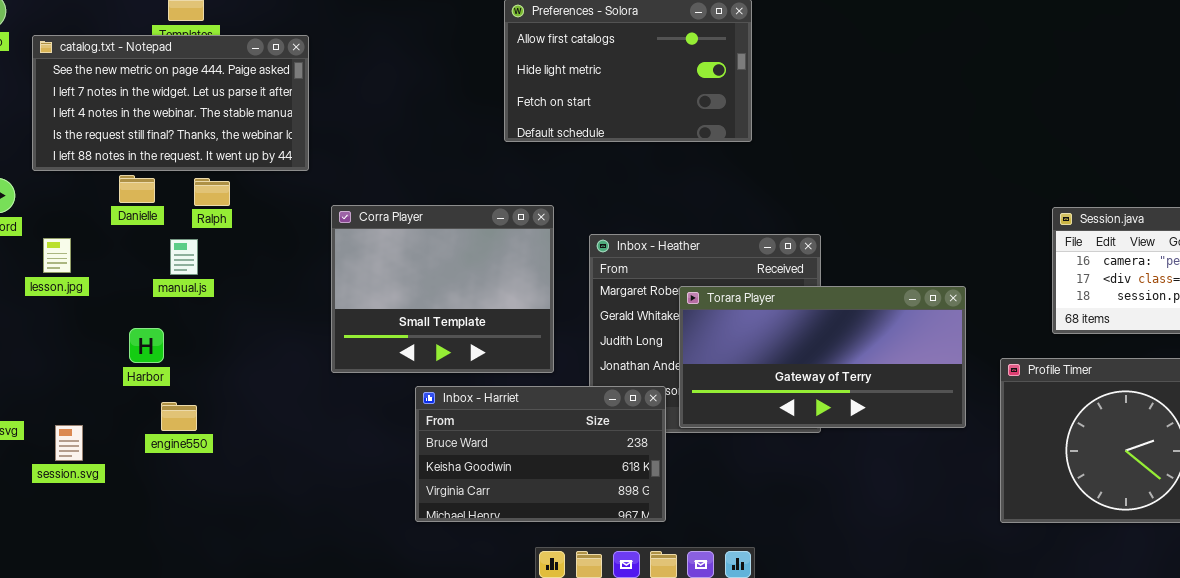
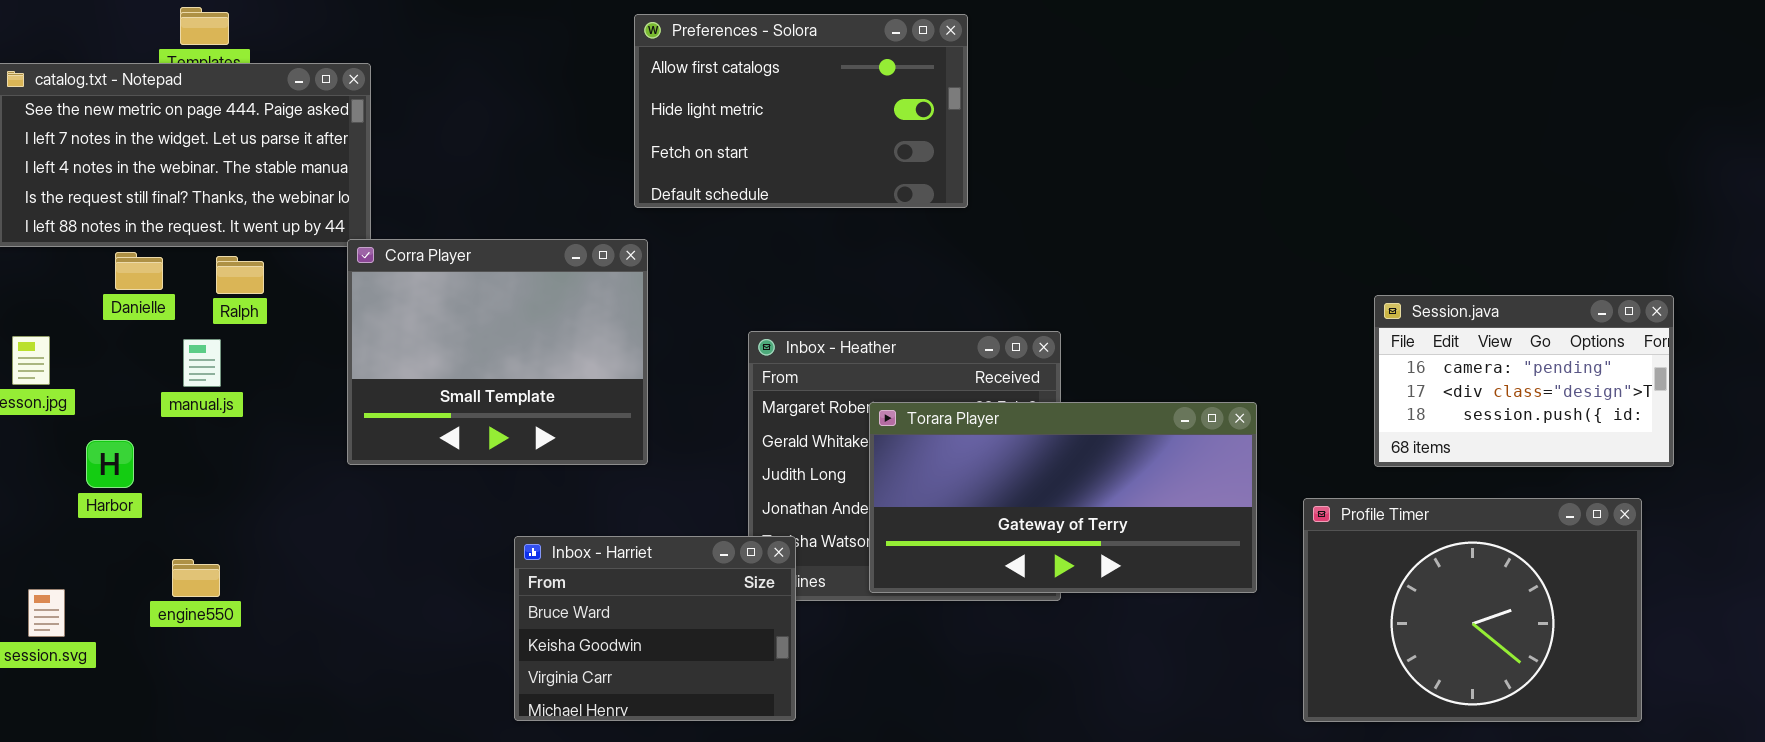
Corra Player: [331,205,554,373] -> [347,239,648,465], moved
Harbor: [129,328,164,363] -> [86,440,134,488], moved
Inbox - Harriet: [415,386,666,522] -> [514,536,796,721], resized

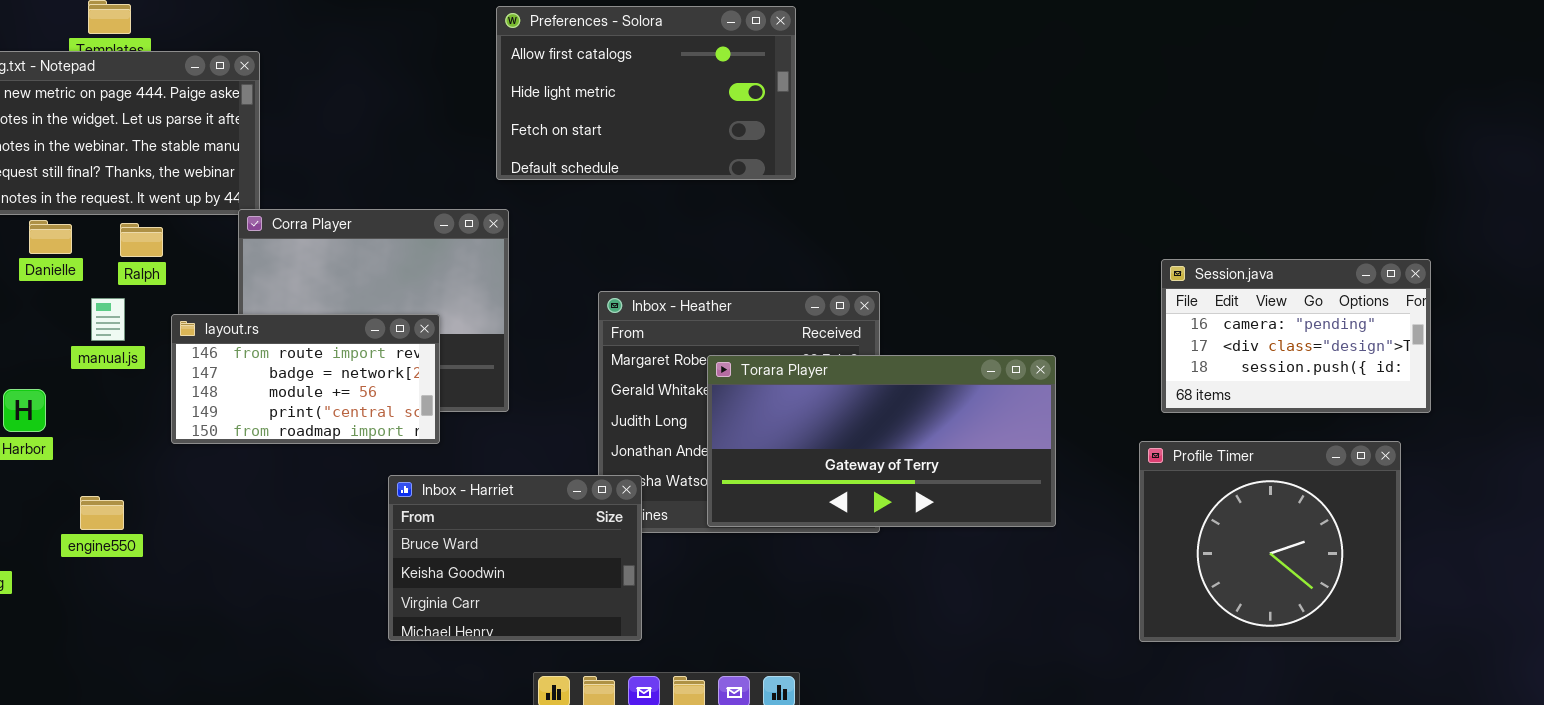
layout.rs: none -> [171,314,440,444], opened
Profile Timer: [1303,498,1642,722] -> [1139,441,1401,642], resized

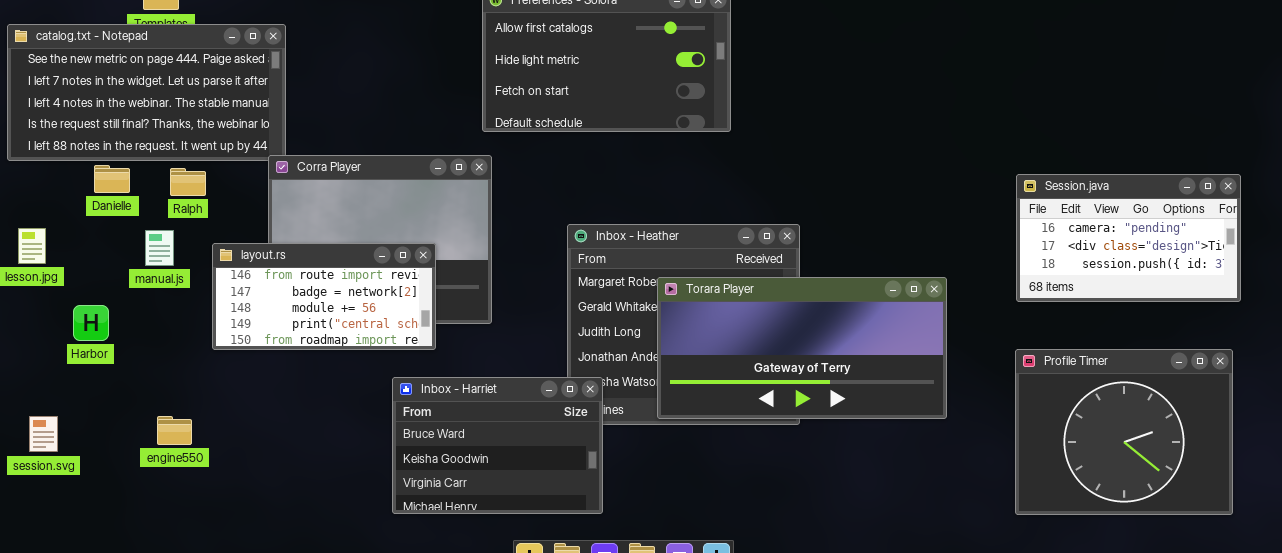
Session.java: [1161,259,1431,413] -> [1016,174,1241,302], moved
engine550: [80,496,124,530] -> [157,416,192,445], moved

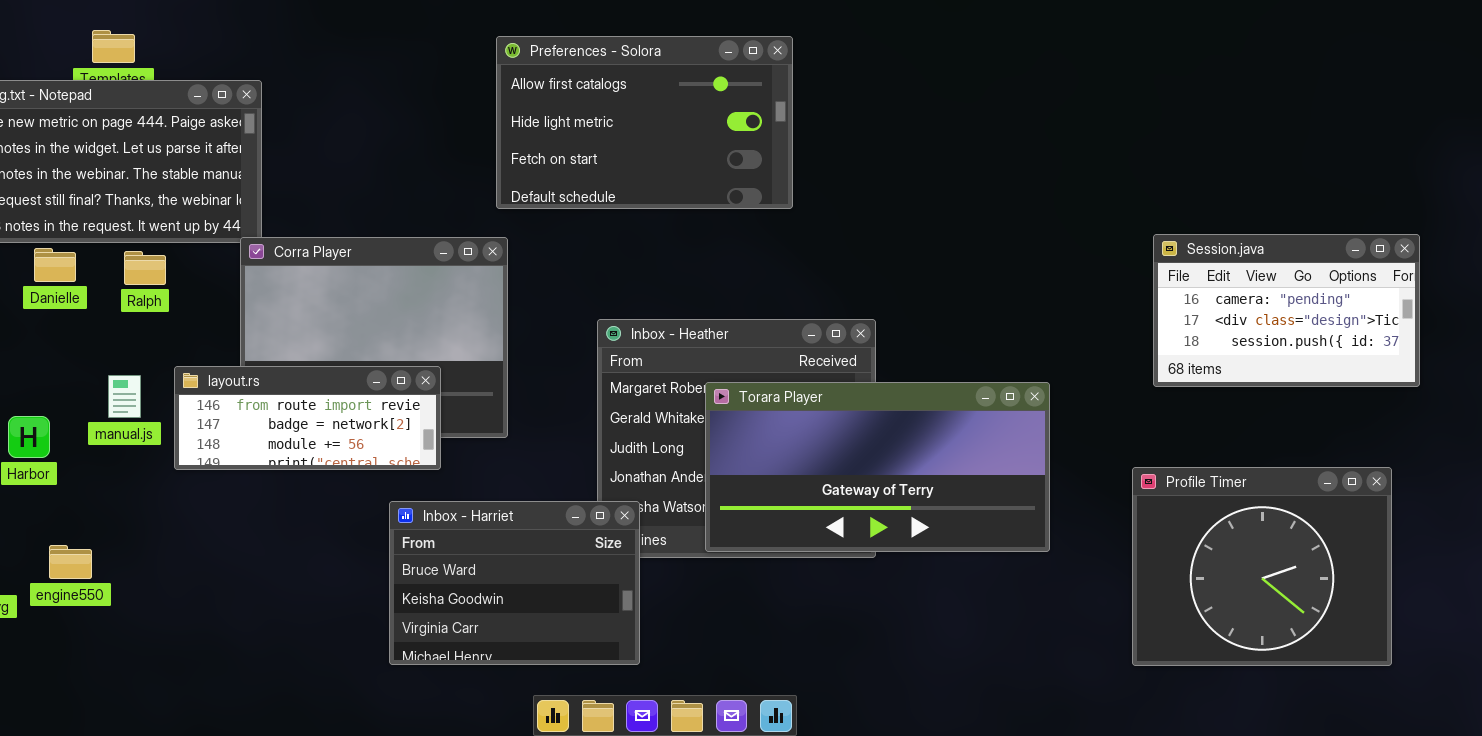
Session.java: [1016,174,1241,302] -> [1153,234,1420,387], moved
manual.js: [145,230,174,266] -> [108,375,141,418], moved
layout.rs: [212,243,436,350] -> [174,366,441,470], resized
engine550: [157,416,192,445] -> [49,545,92,579], moved

